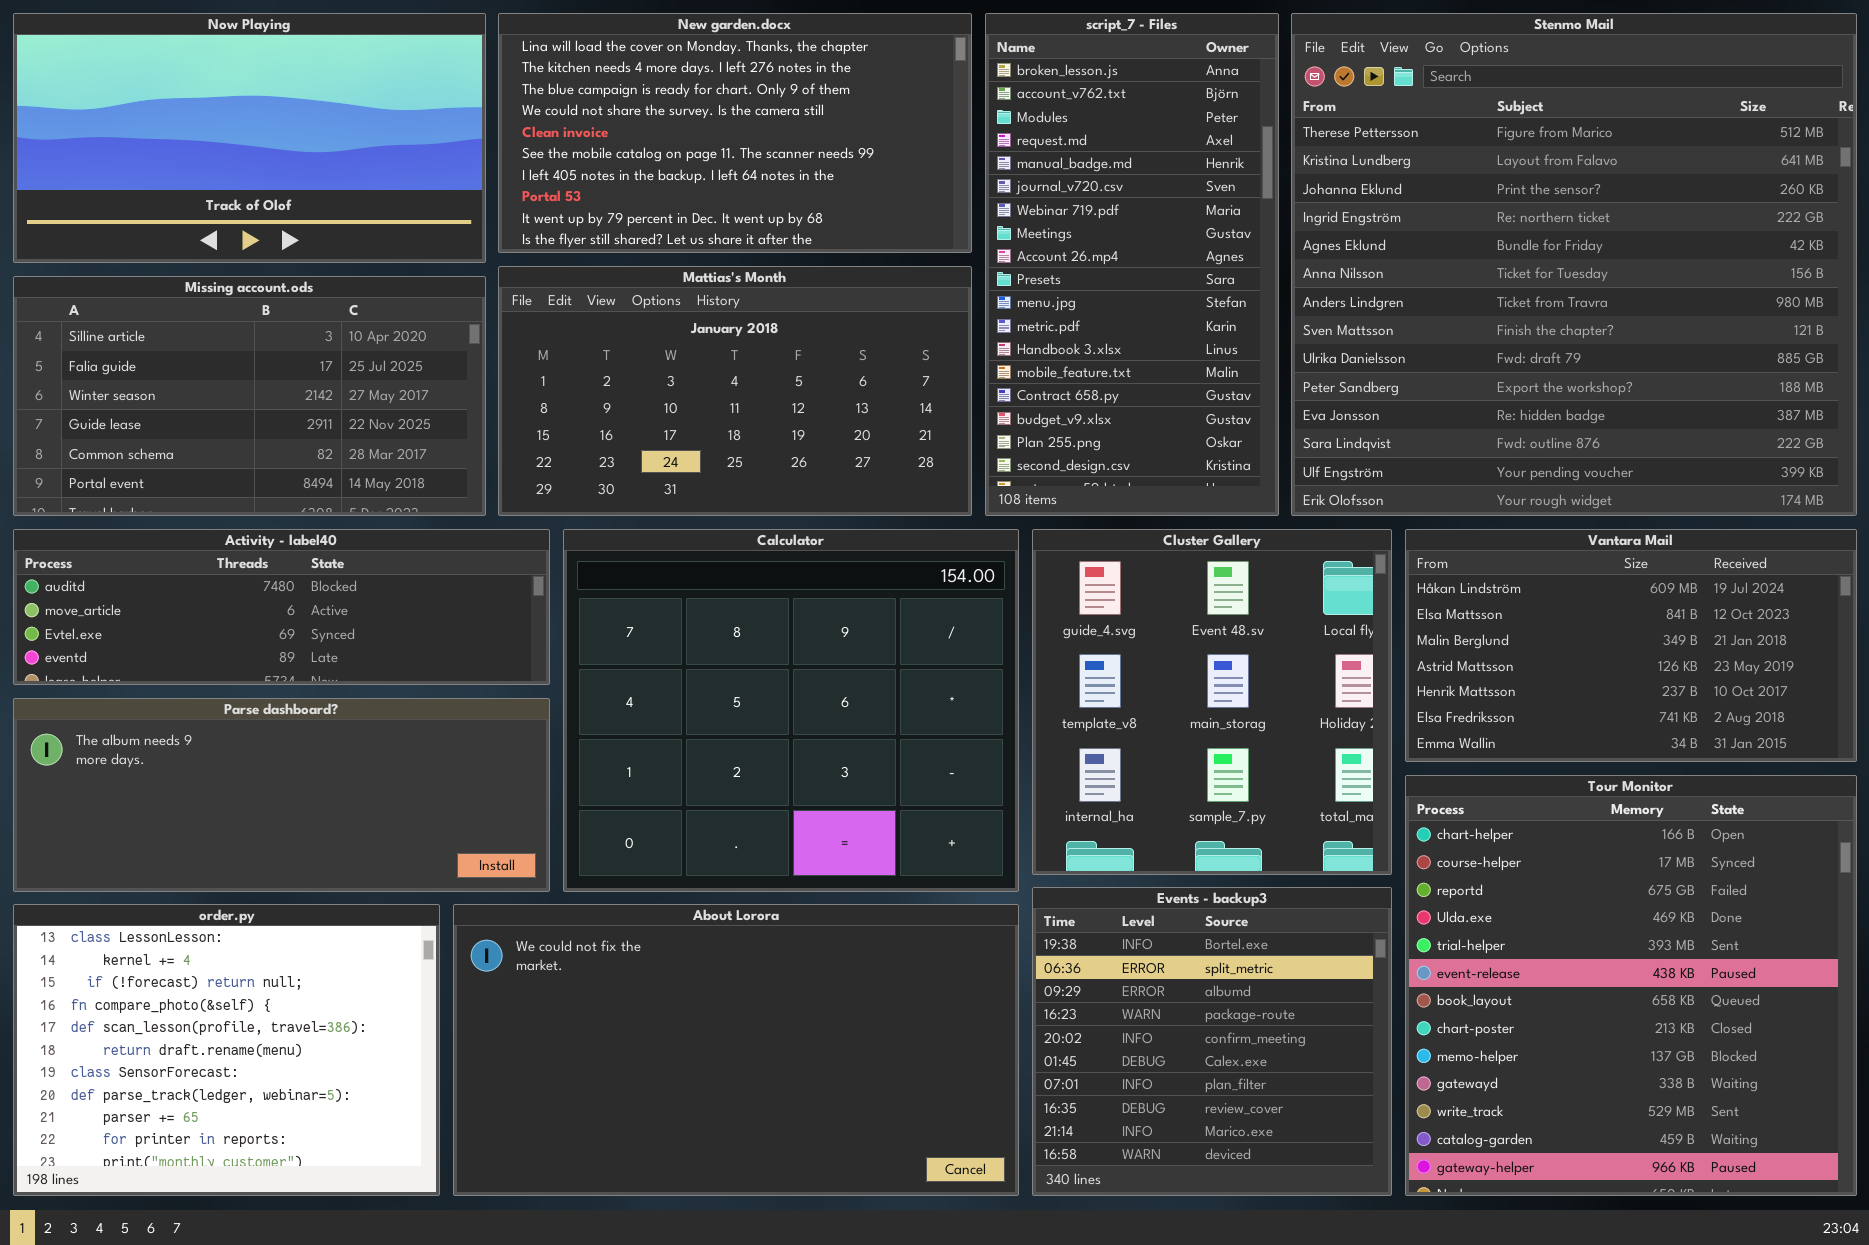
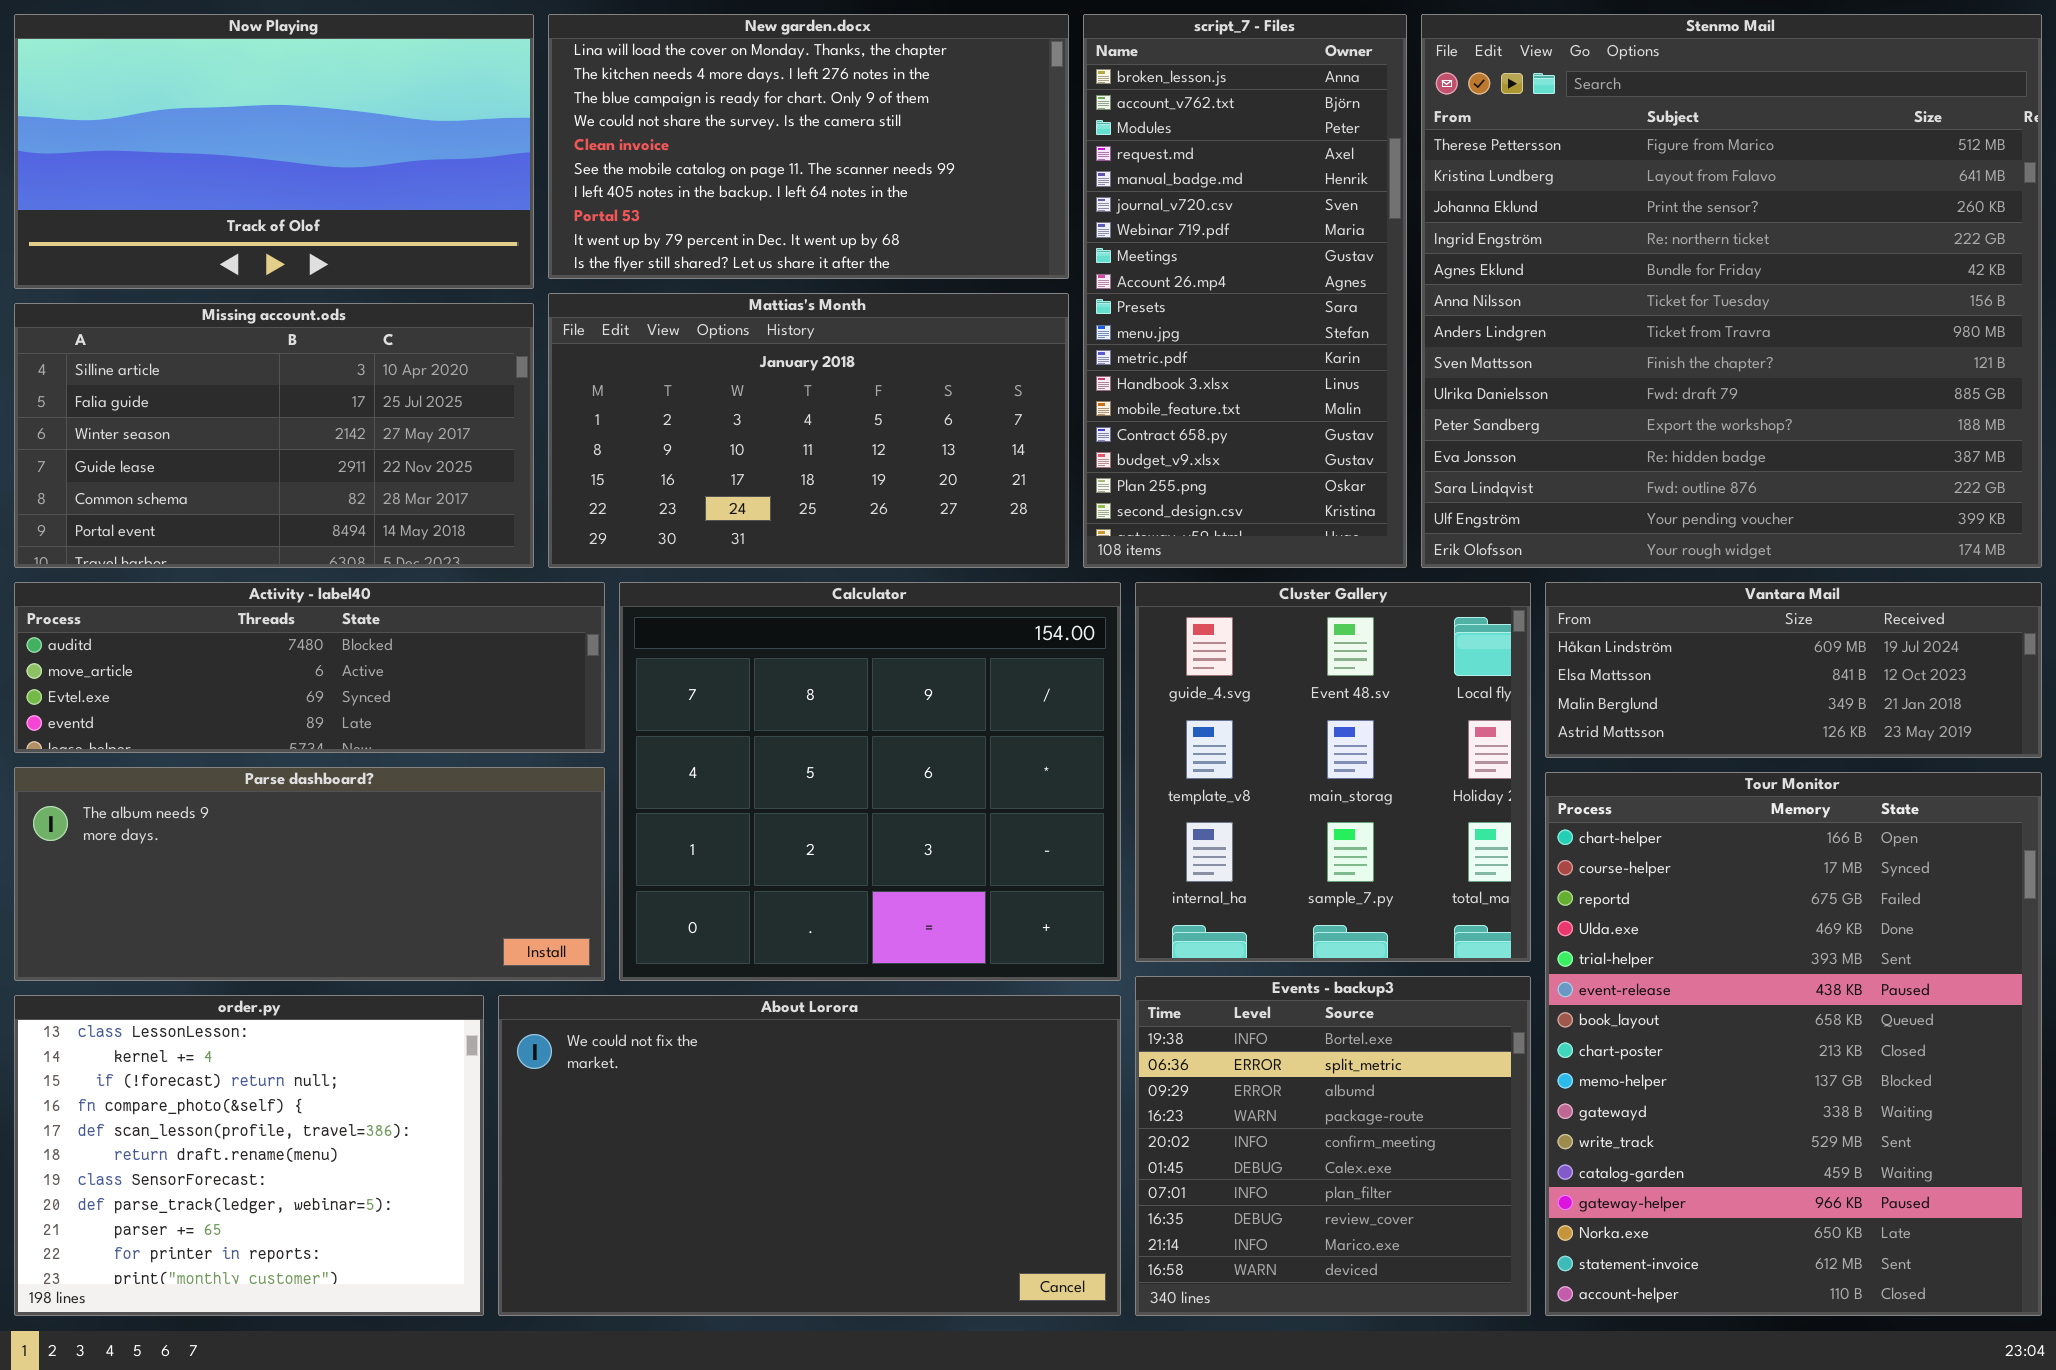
Vantara Mail: [1405,529,1857,762] -> [1545,582,2042,758], resized
Tour Monitor: [1405,775,1857,1196] -> [1545,772,2042,1316], resized

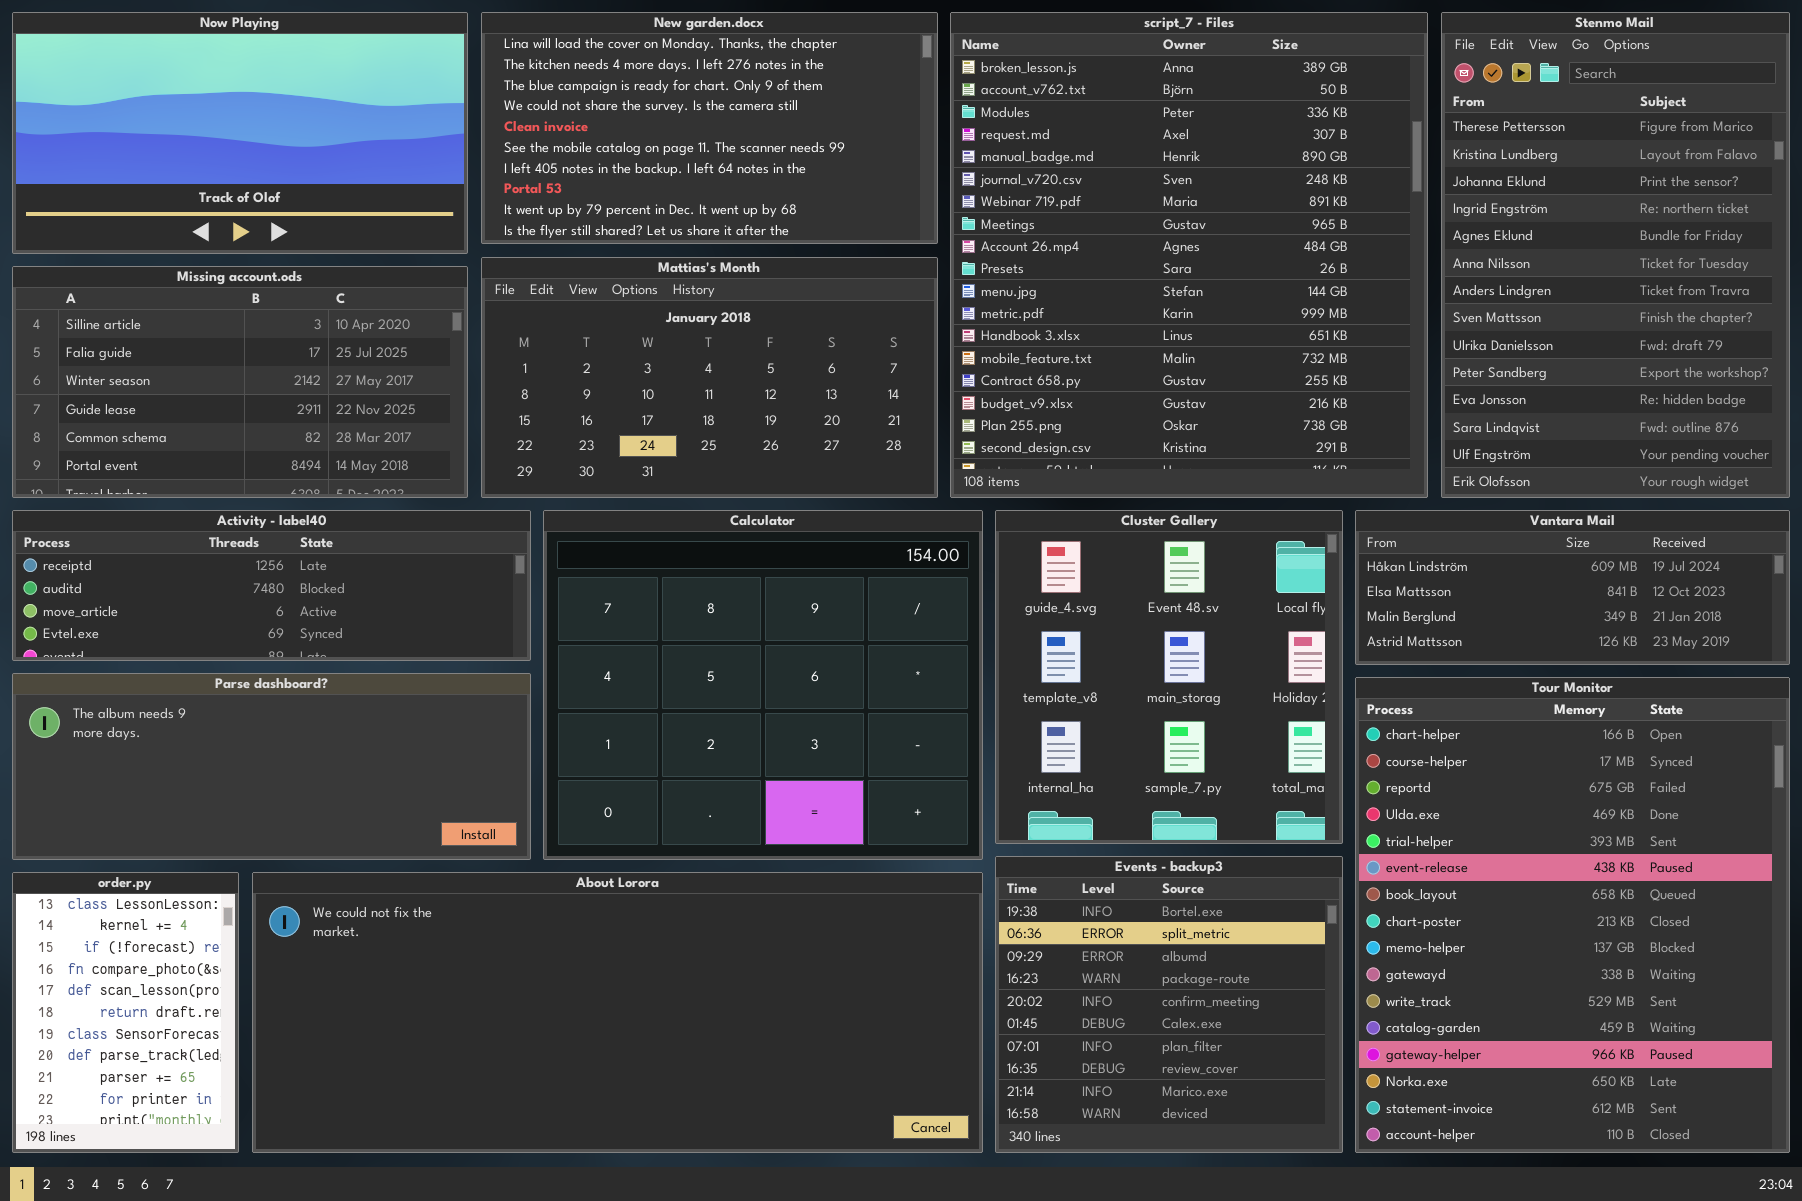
script_7 - Files: [1083,14,1407,568] -> [950,12,1428,498], resized
Stenmo Mail: [1421,14,2042,568] -> [1441,12,1790,498], resized
Activity - label40: [14,582,605,753] -> [12,510,531,661], scrolled up 1 row
order.py: [14,995,484,1316] -> [12,872,239,1153], resized
About Lorora: [498,995,1121,1316] -> [252,872,983,1153], resized

